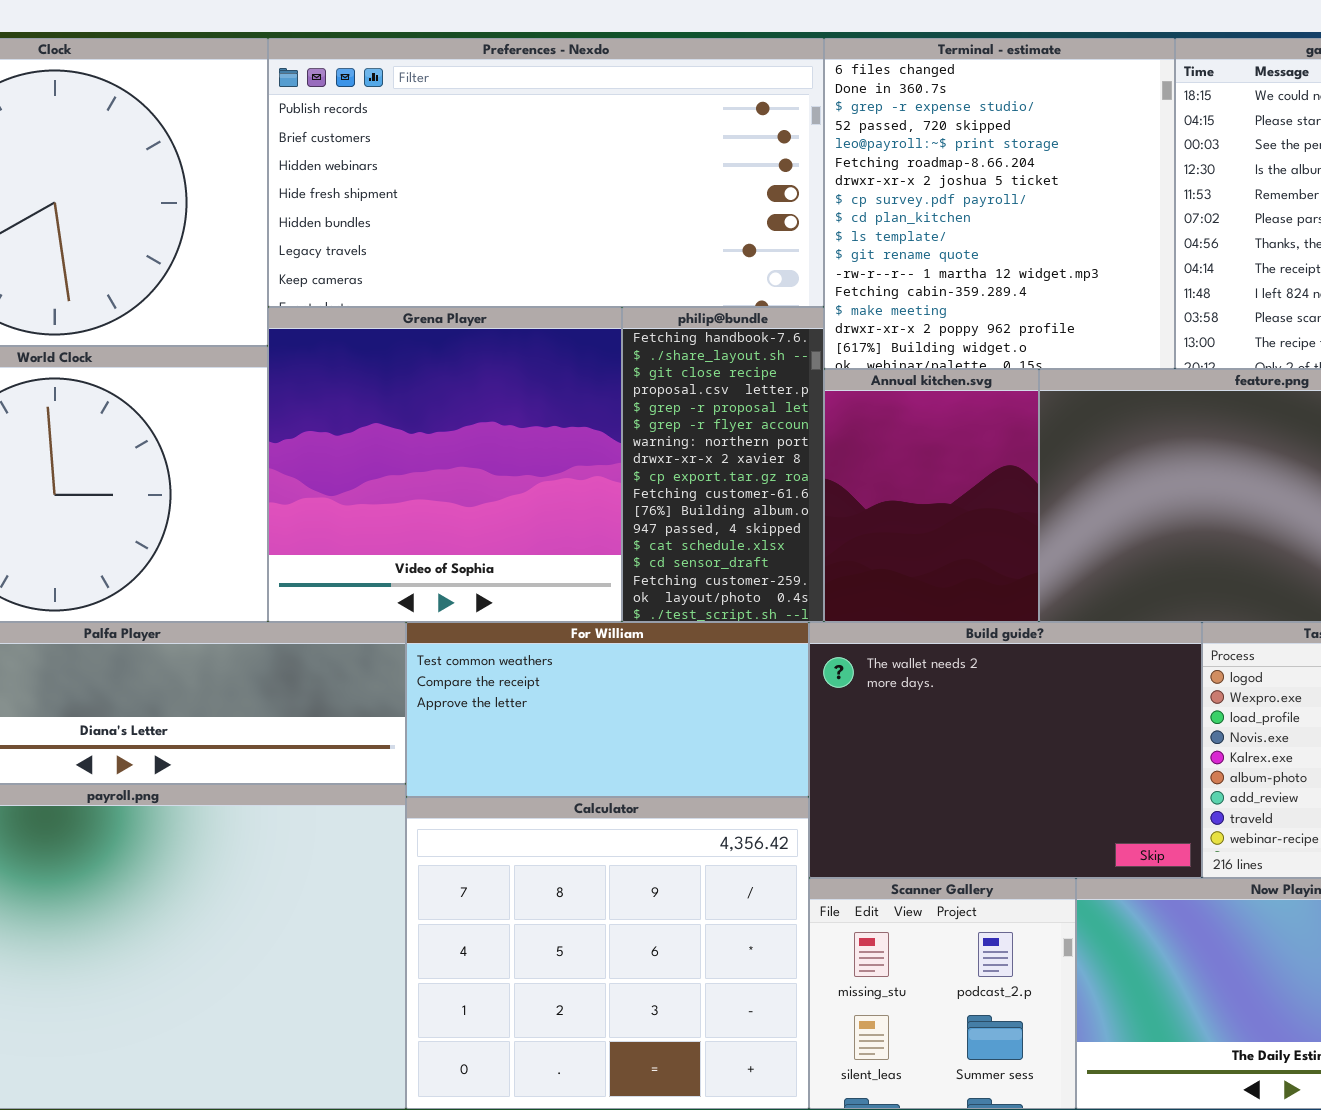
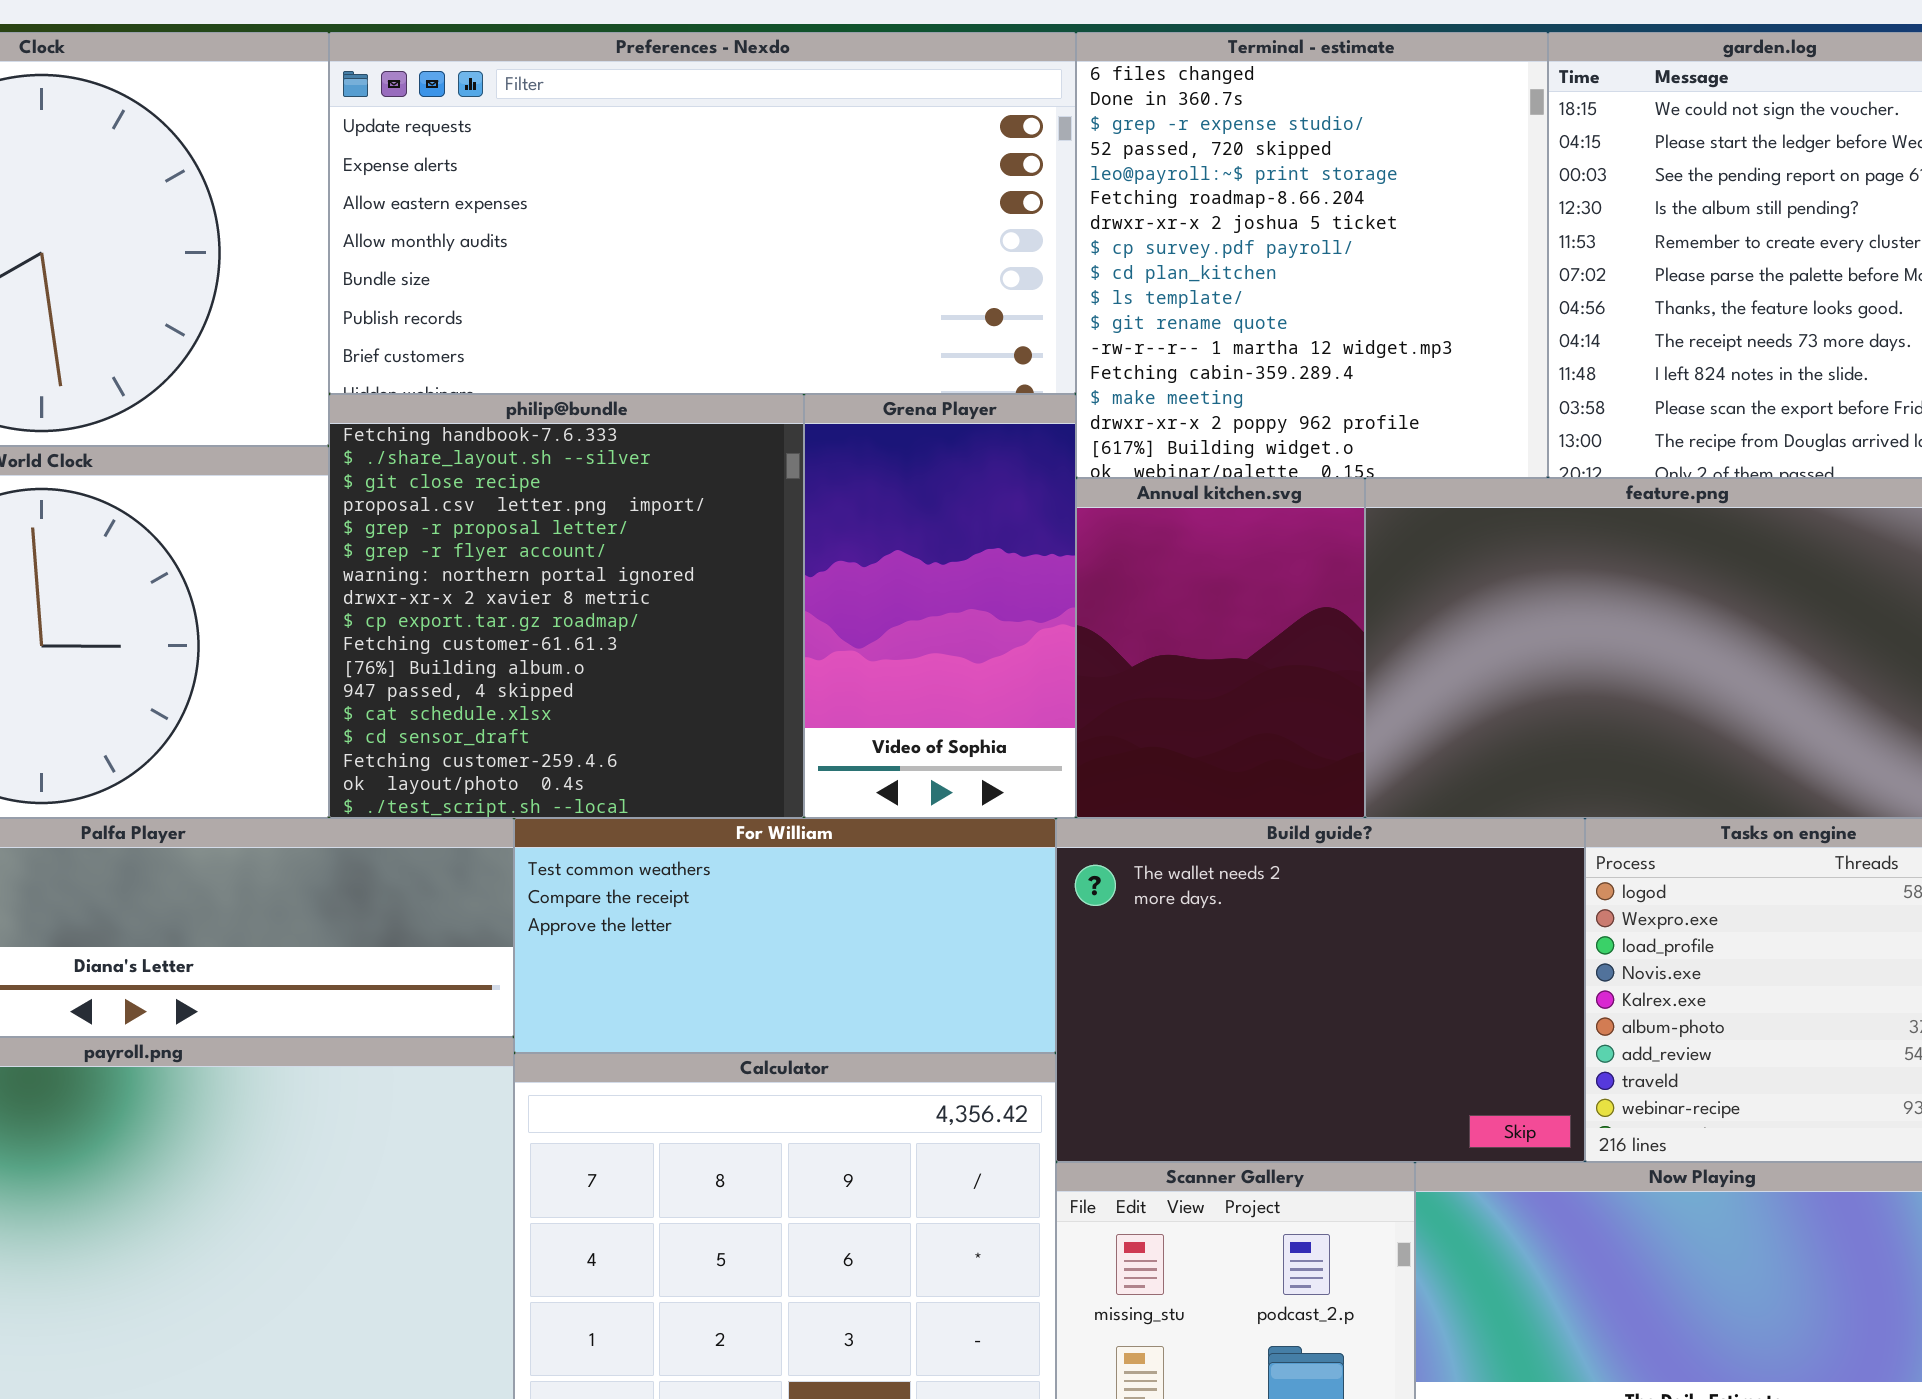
Preferences - Nexdo: [268,38,824,307] -> [329,32,1076,394], scrolled up 5 rows
Grena Player: [268,307,622,622] -> [804,394,1076,818], moved, resized
philip@bundle: [622,307,824,622] -> [329,394,804,818], moved, resized

